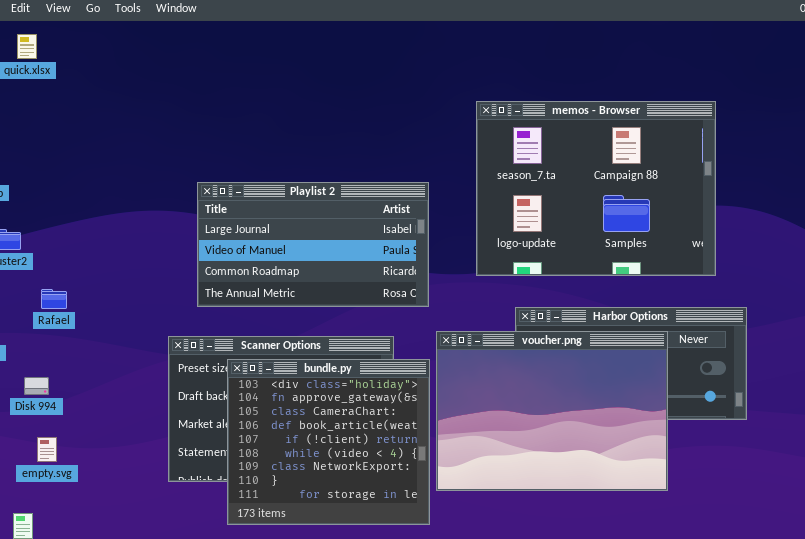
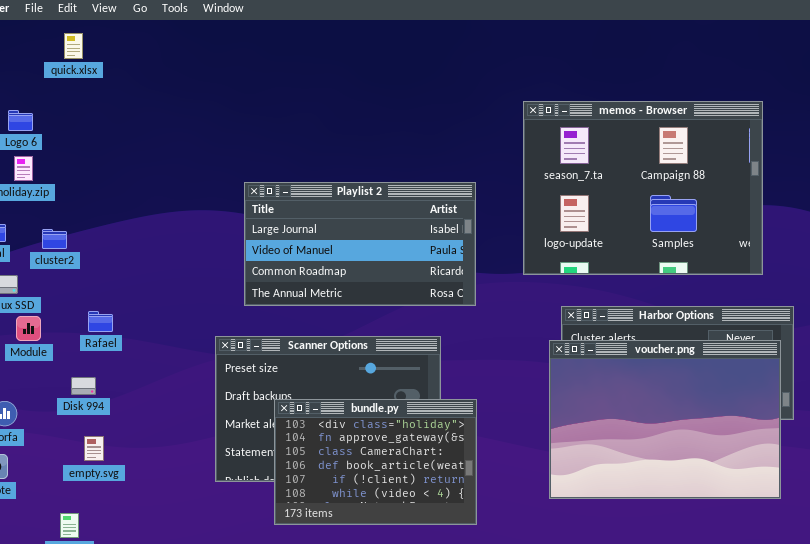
Rafael: [41,289,67,309] -> [88,311,113,332], moved
voucher.png: [436,331,668,491] -> [549,340,781,499], moved
bundle.py: [227,359,430,525] -> [274,399,477,525], resized

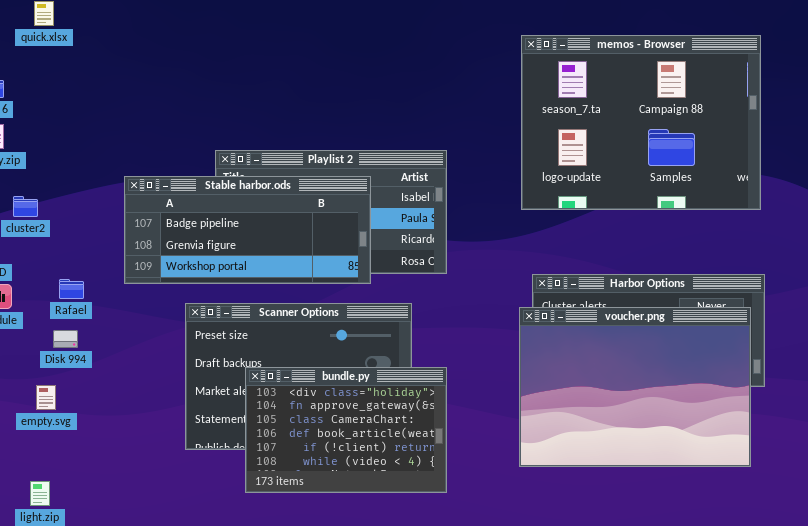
memos - Browser: [523,101,763,275] -> [521,35,761,210], moved
Stable harbor.ods: none -> [124,176,371,284], opened
Disk 994: [71,377,96,395] -> [53,330,78,348], moved
empty.svg: [84,436,104,461] -> [36,385,56,410], moved

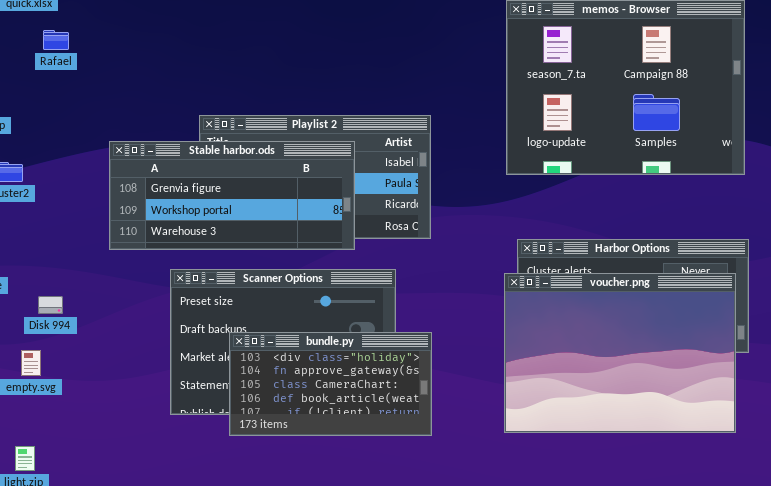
Stable harbor.ods: [124,176,371,284] -> [109,141,355,250], scrolled down 1 row
Rafael: [59,279,84,299] -> [43,30,69,50], moved
bundle.py: [245,367,447,493] -> [229,332,432,436], resized

